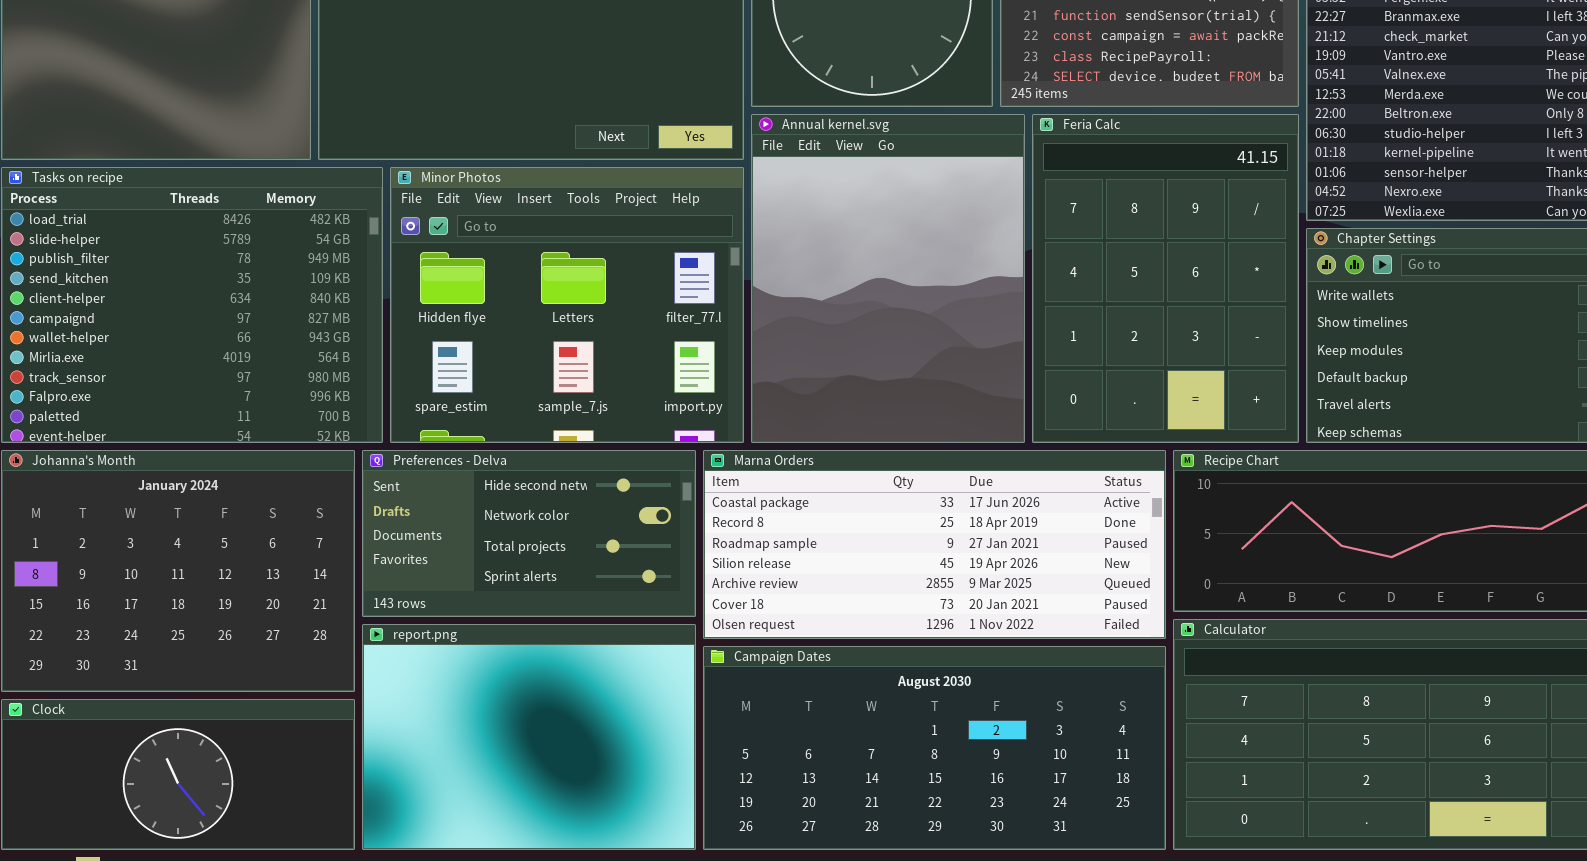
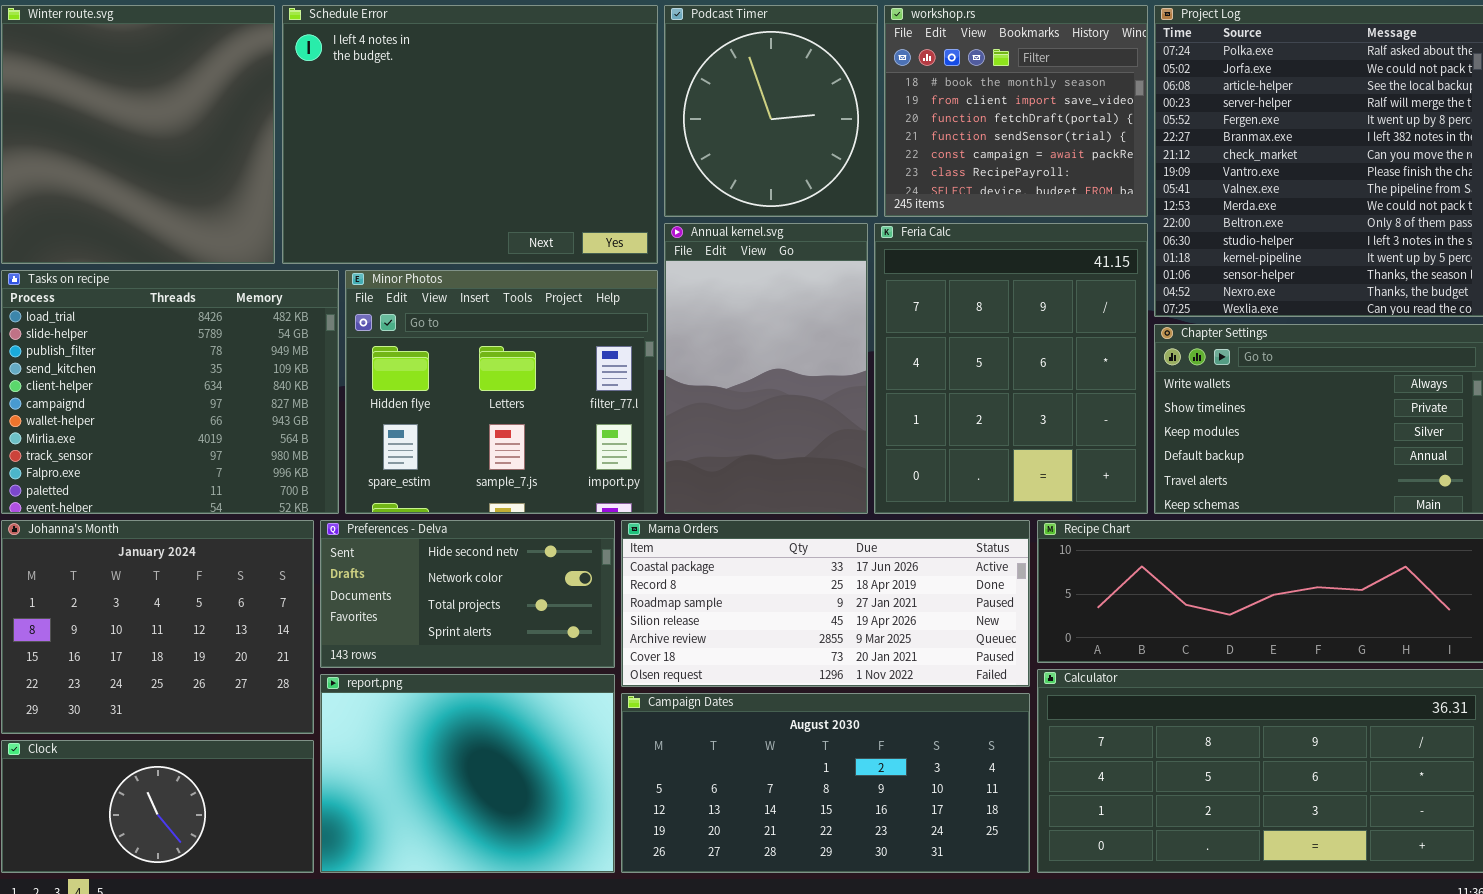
Annual kernel.svg: [751,114,1025,443] -> [664,223,868,514], resized
Feria Calc: [1032,114,1299,443] -> [874,223,1148,514], resized

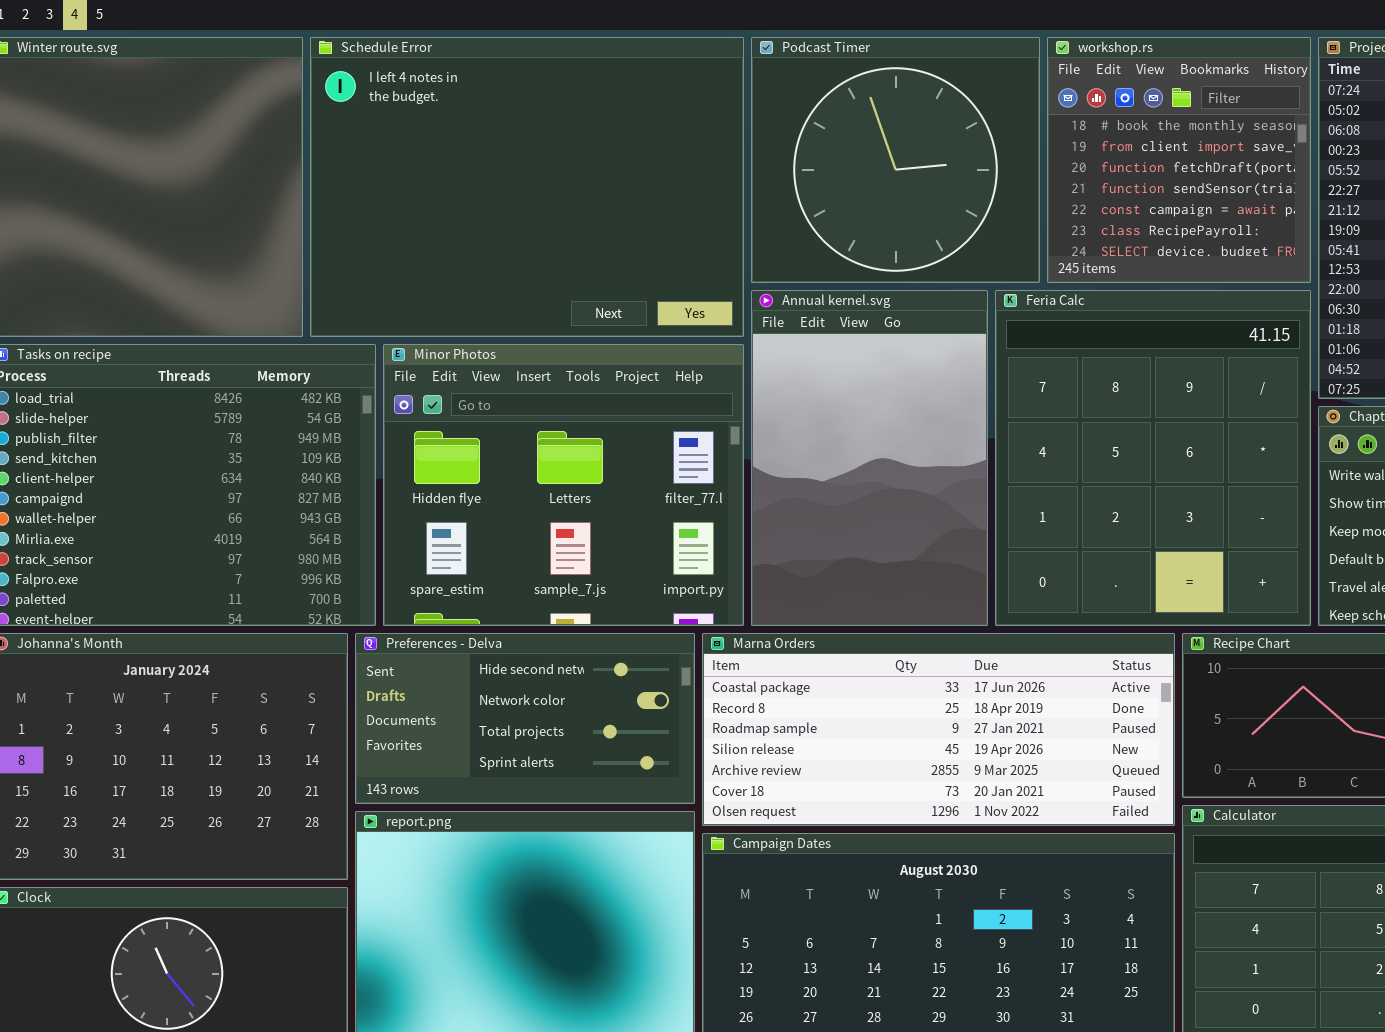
Podcast Timer: [664,5,878,217] -> [751,37,1040,283], resized
workshop.rs: [884,5,1148,217] -> [1047,37,1311,283], resized

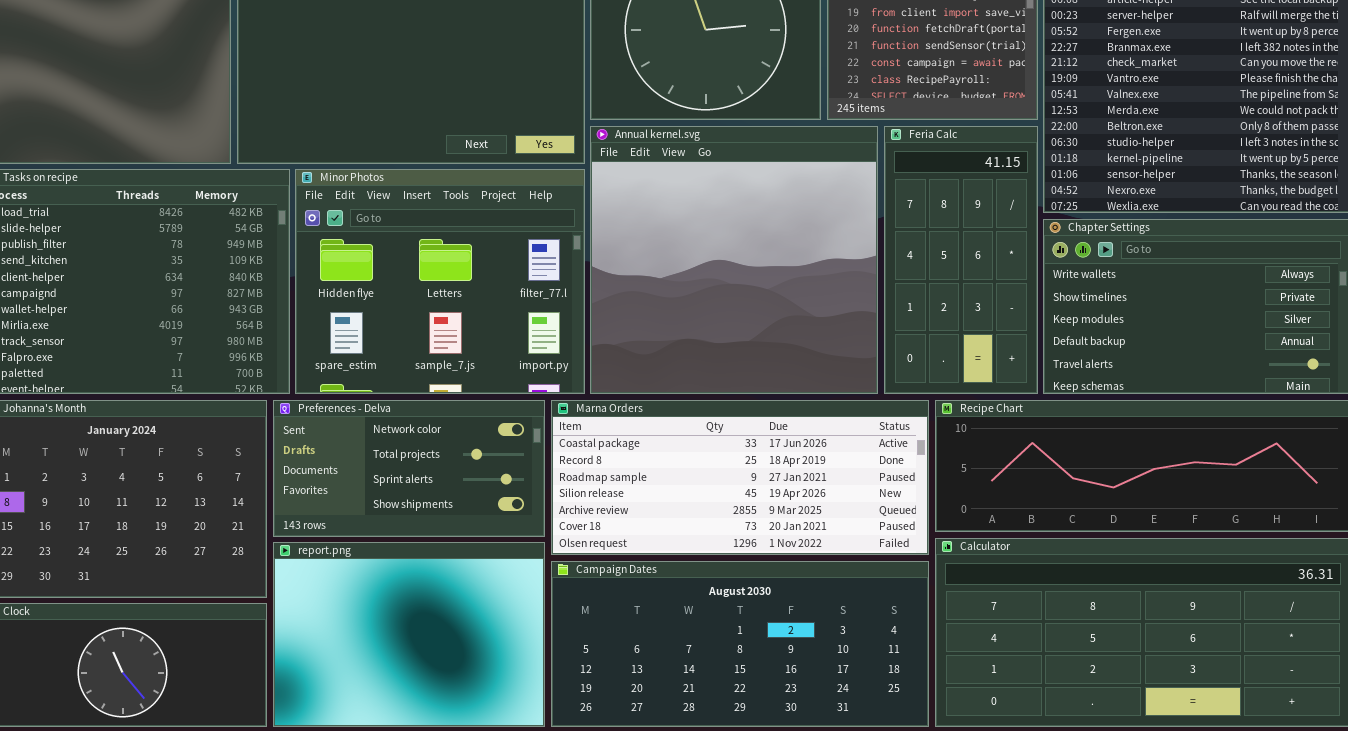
Annual kernel.svg: [751,290,988,626] -> [590,126,878,394], resized
Feria Calc: [995,290,1311,626] -> [884,126,1038,394], resized
Preferences - Delva: [355,633,695,804] -> [273,400,545,537], scrolled down 1 row

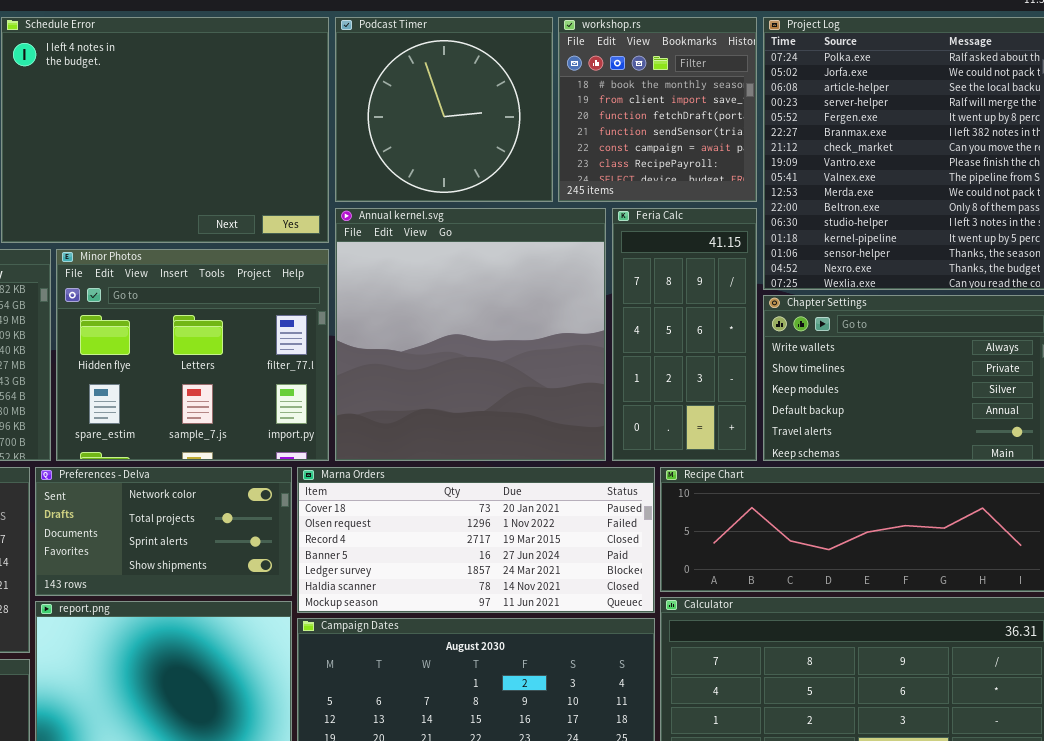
Marna Orders: [551,400,929,555] -> [297,467,655,613], scrolled down 5 rows

